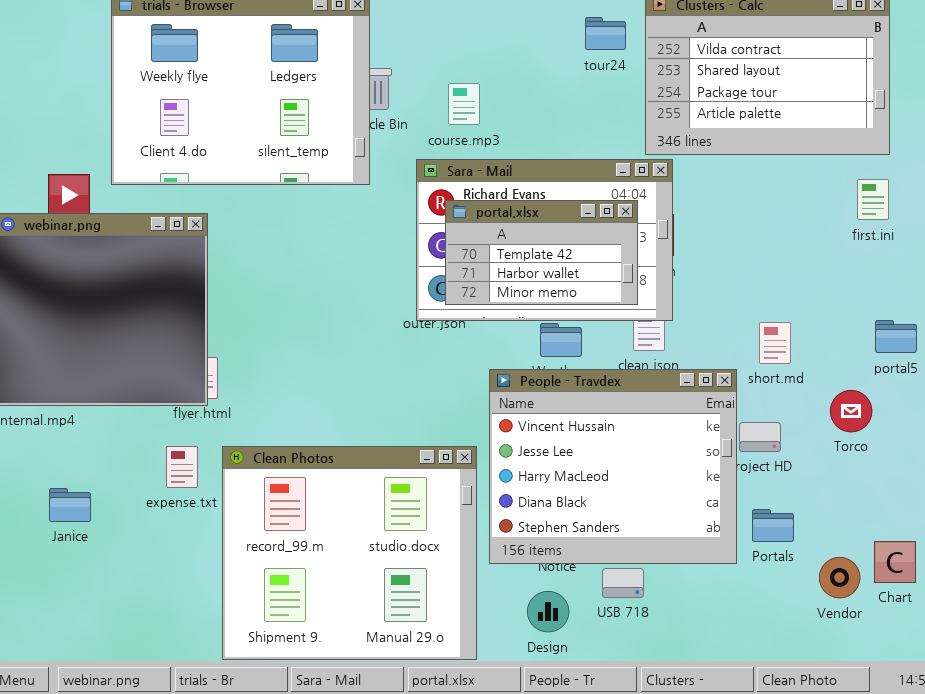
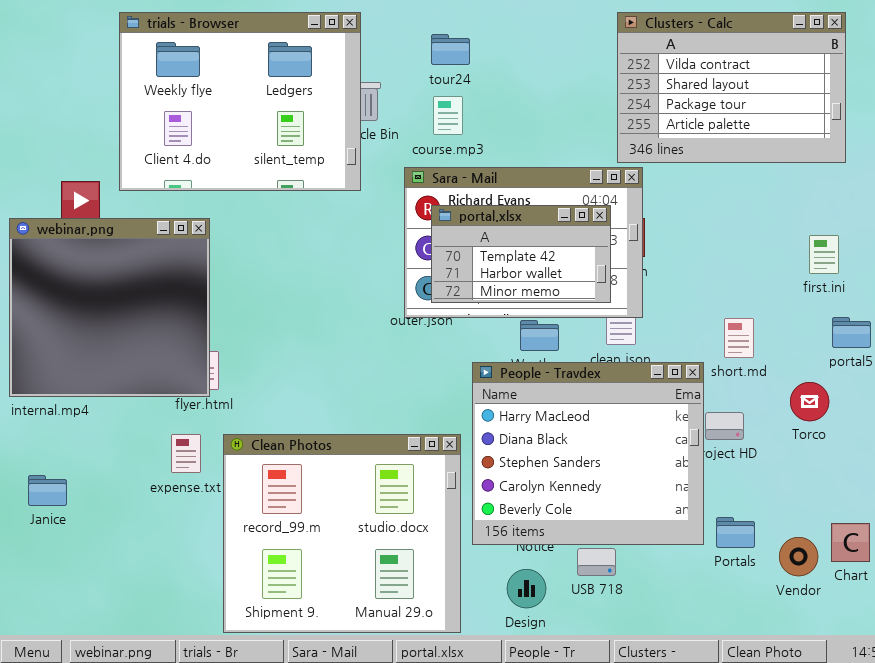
tour24: [585,17,626,50] -> [431,34,470,65], moved
first.ini: [857,179,889,220] -> [809,235,839,274], moved
People - Travdex: [489,369,737,564] -> [472,362,704,545], scrolled down 2 rows
Janice: [49,488,91,522] -> [28,475,67,506], moved
Portals: [752,509,794,542] -> [716,517,755,548], moved

